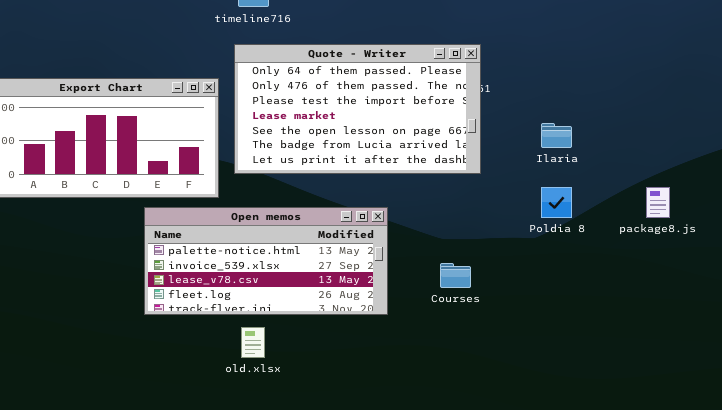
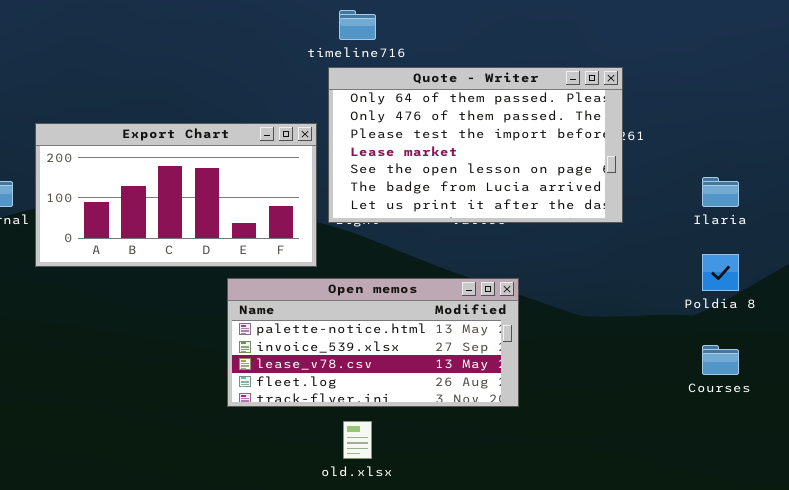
Quote - Writer: [234,44,481,174] -> [328,67,623,223], moved
Courses: [440,263,471,288] -> [702,345,739,375], moved

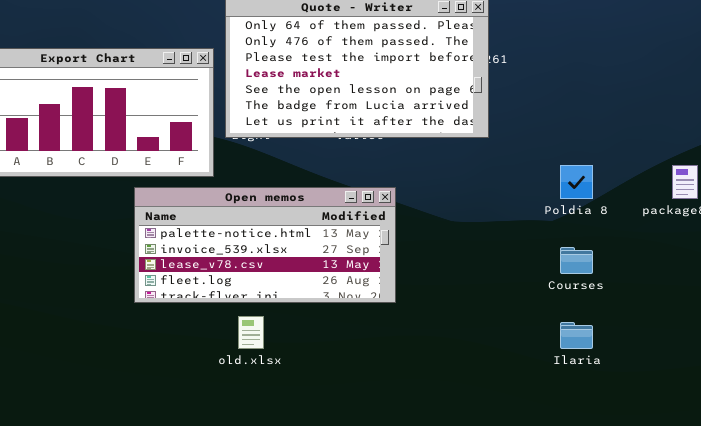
Ilaria: [702,177,739,207] -> [560,322,593,349], moved

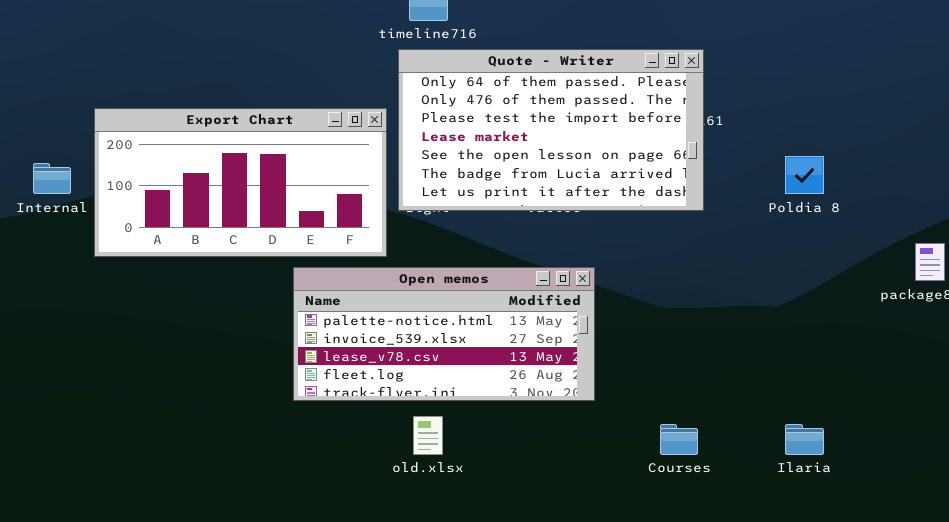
Poldia 8: [560,165,593,199] -> [785,156,824,194], moved
Courses: [560,247,593,274] -> [660,424,698,455], moved

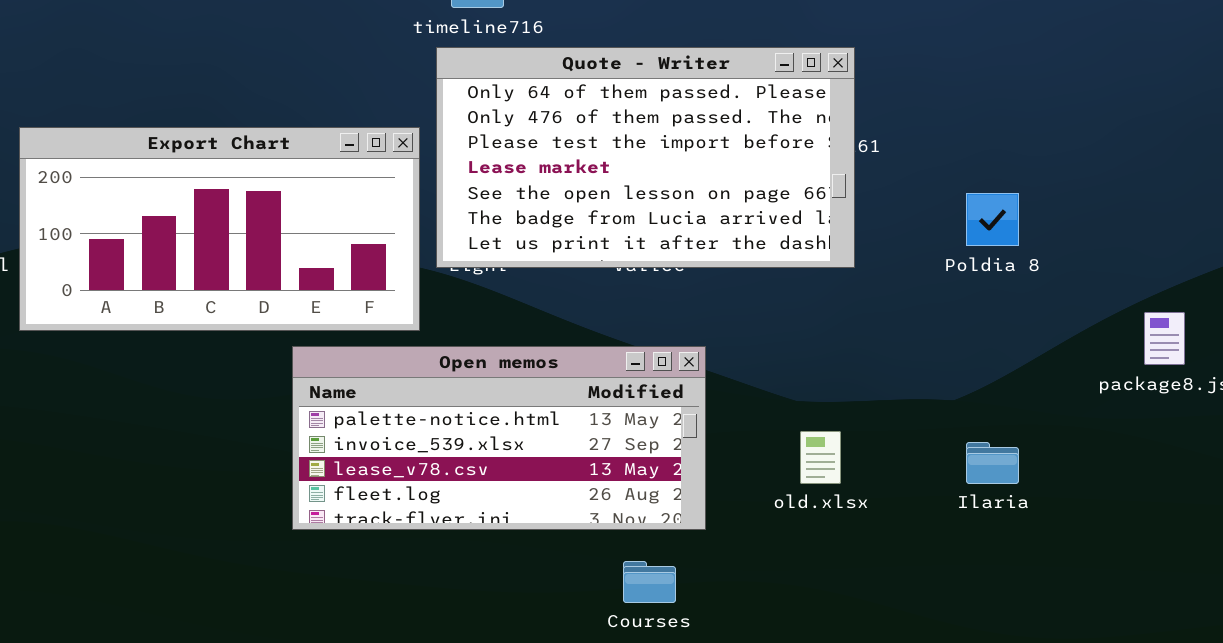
old.xlsx: [413,416,443,455] -> [800,431,841,484], moved
Courses: [660,424,698,455] -> [623,561,676,603], moved
Ilaria: [785,424,824,455] -> [966,442,1019,484], moved

